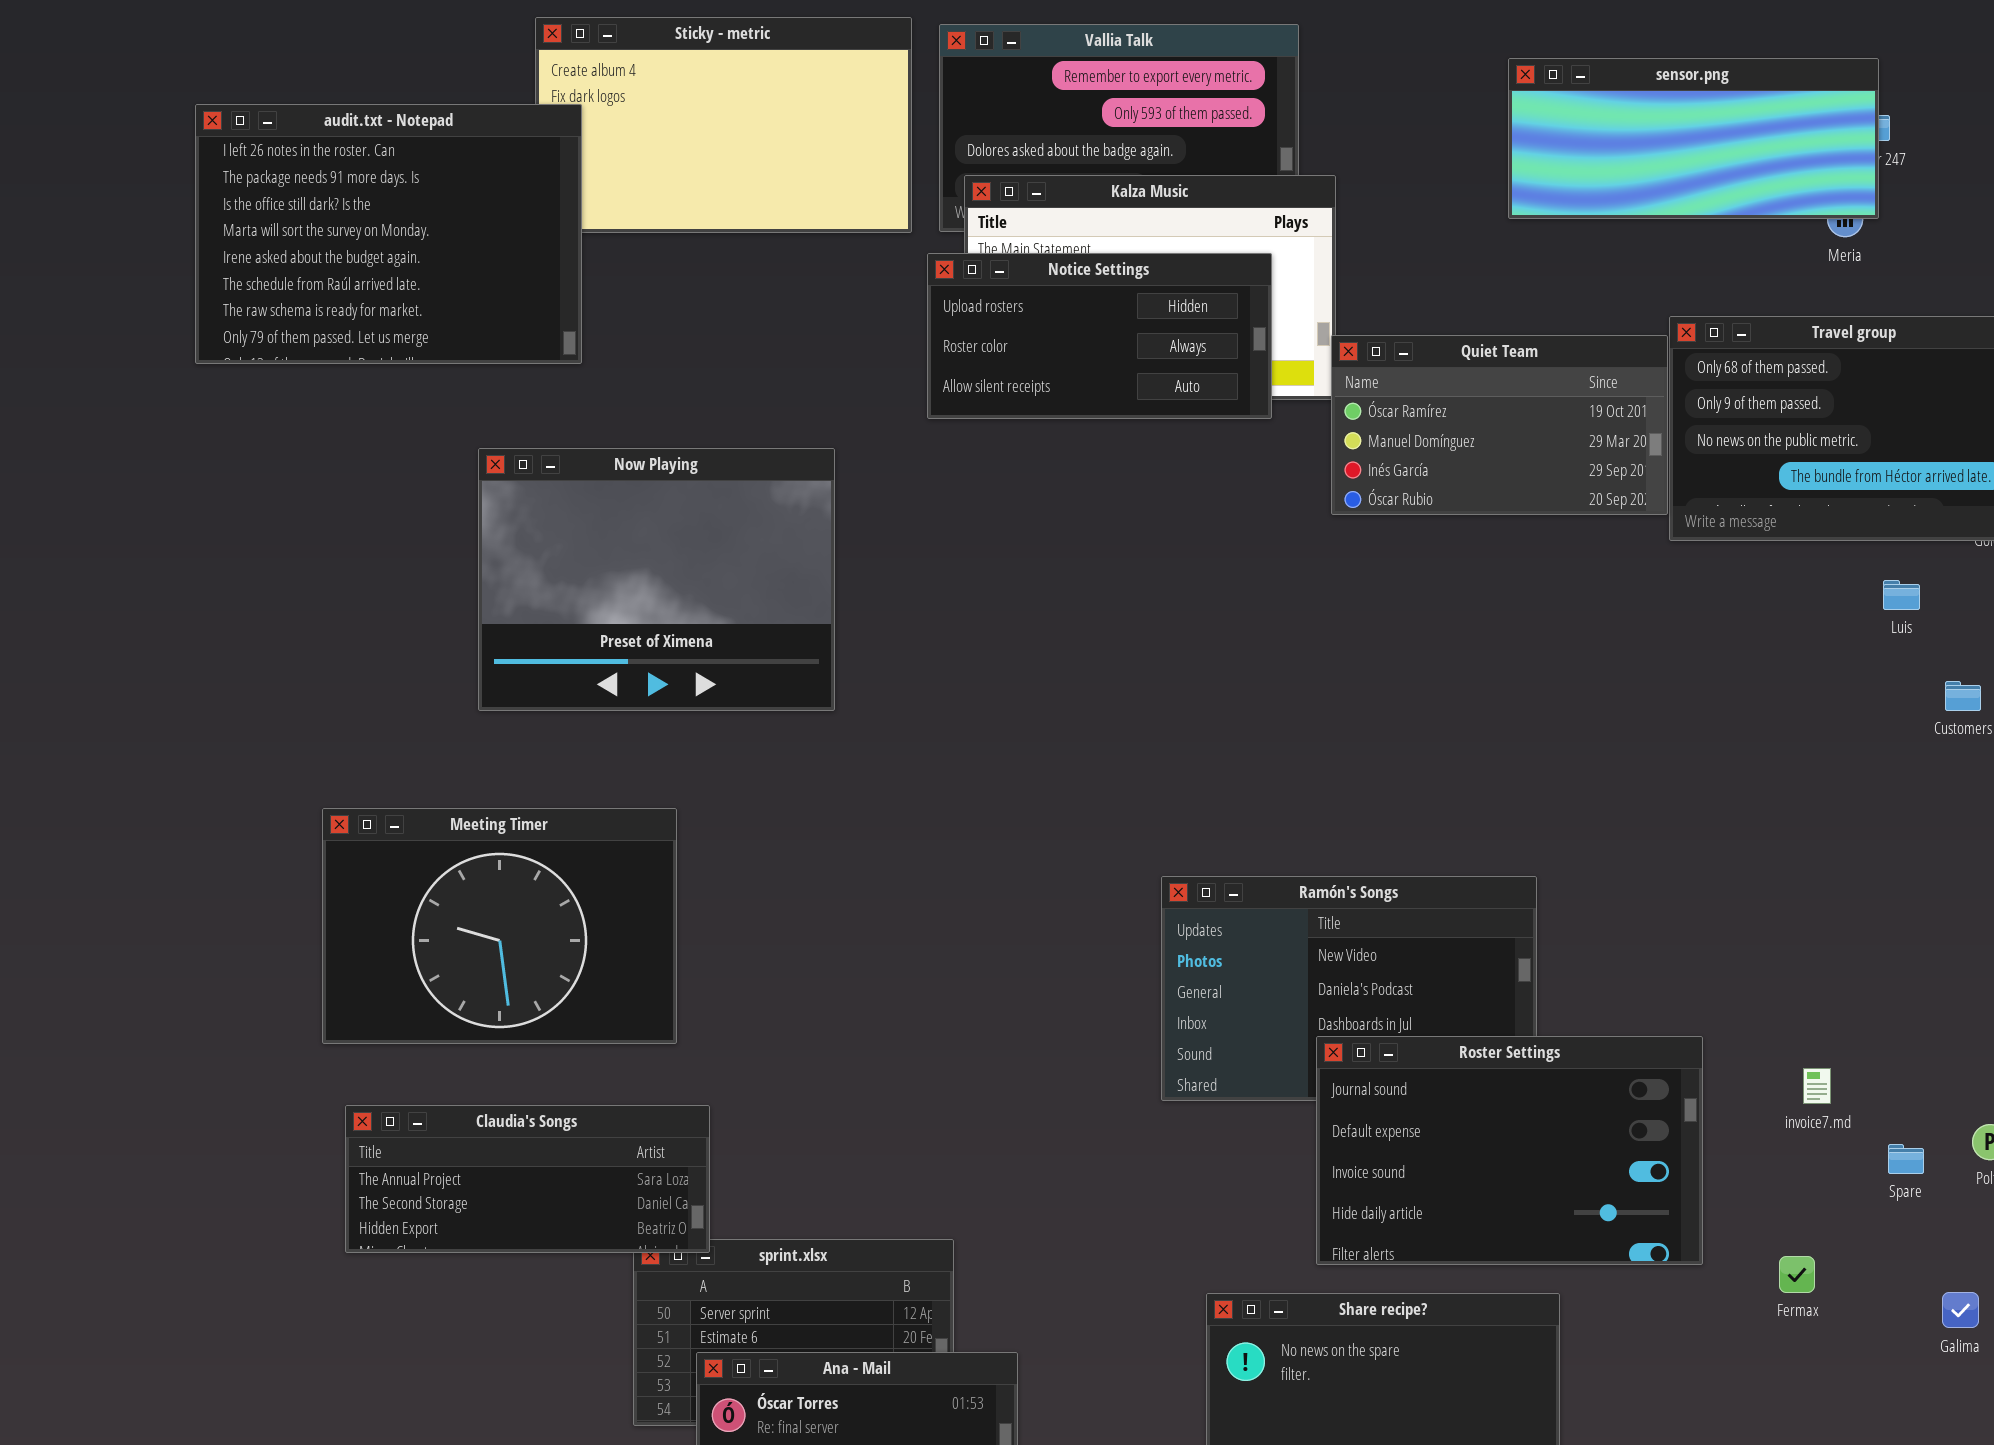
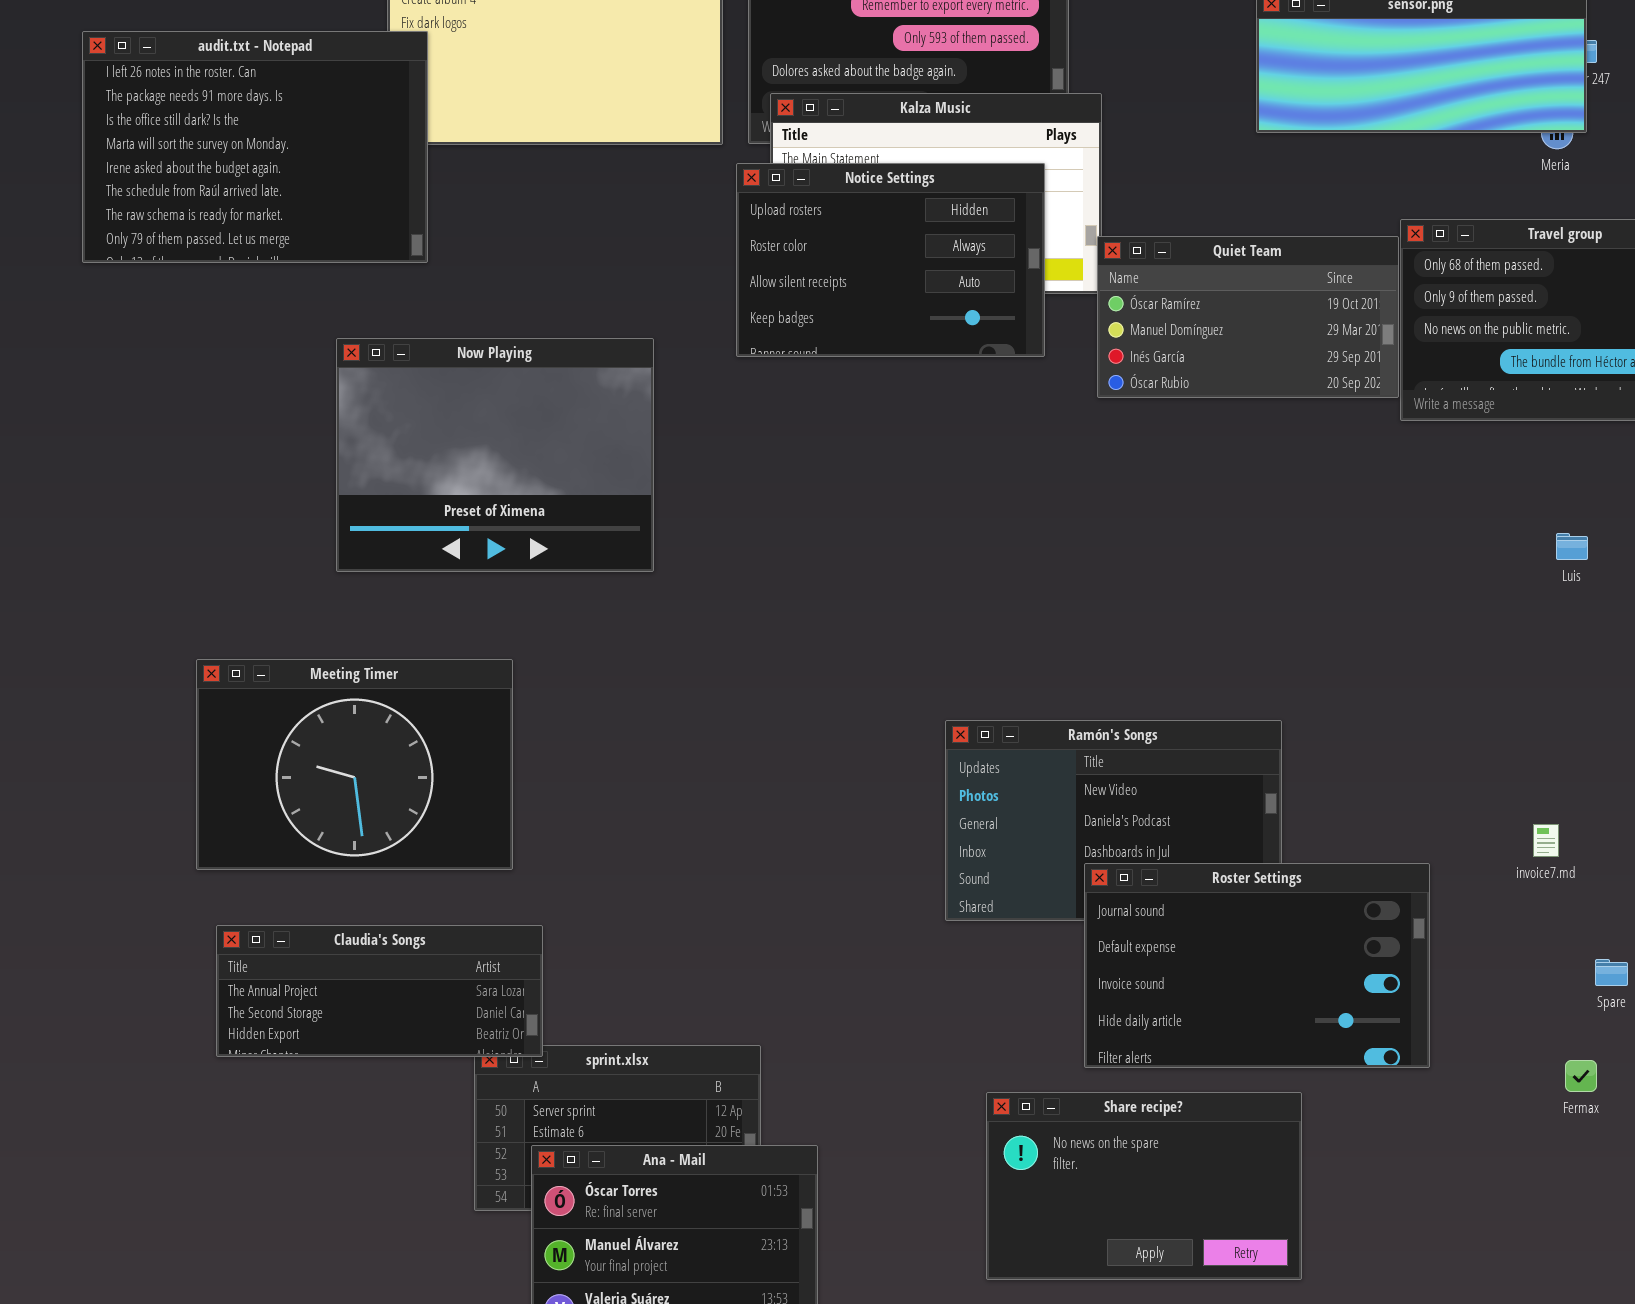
Notice Settings: [927,253,1272,419] -> [736,163,1045,357], resized
Luis: [1883,580,1920,610] -> [1556,533,1588,560], moved
invoice7.md: [1803,1068,1831,1104] -> [1533,824,1559,857], moved
Fermax: [1779,1256,1815,1293] -> [1565,1060,1597,1092], moved

